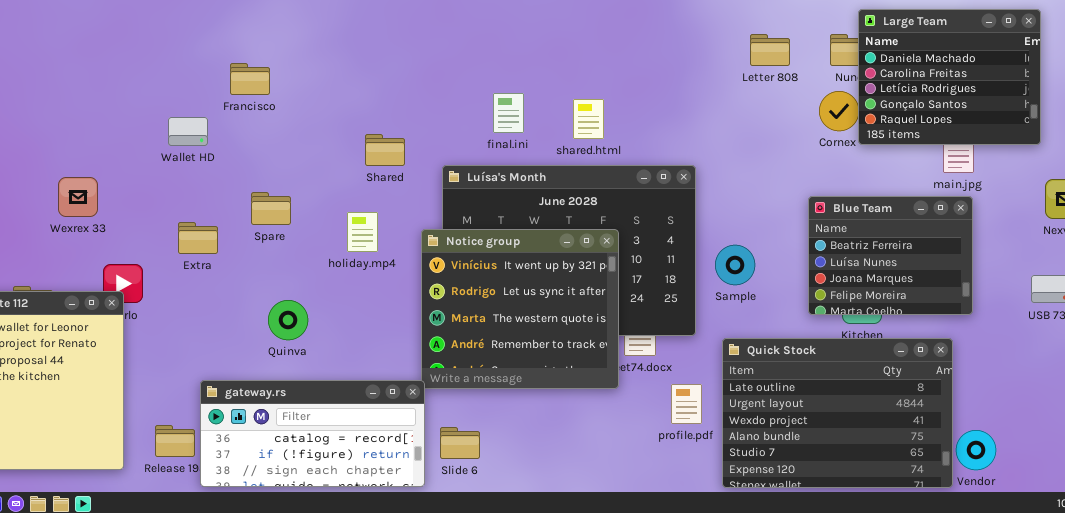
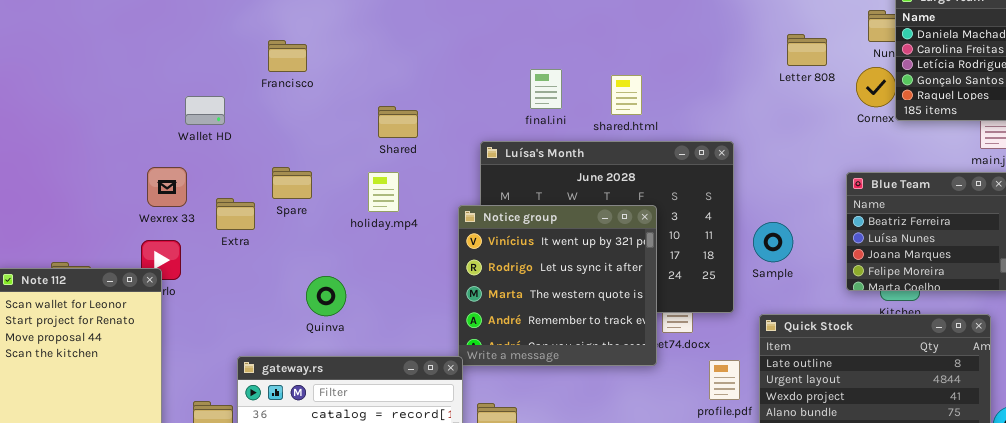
Letter 808: [750,34,790,66] -> [787,34,827,66], moved
Wallet HD: [168,117,208,146] -> [185,96,225,125], moved
Shared: [365,134,405,166] -> [378,106,418,138], moved
Wexrex 33: [58,177,98,217] -> [147,167,187,207], moved
Spare: [251,192,291,225] -> [272,167,312,199], moved
holiday.mp4: [347,212,378,252] -> [368,172,399,212], moved

